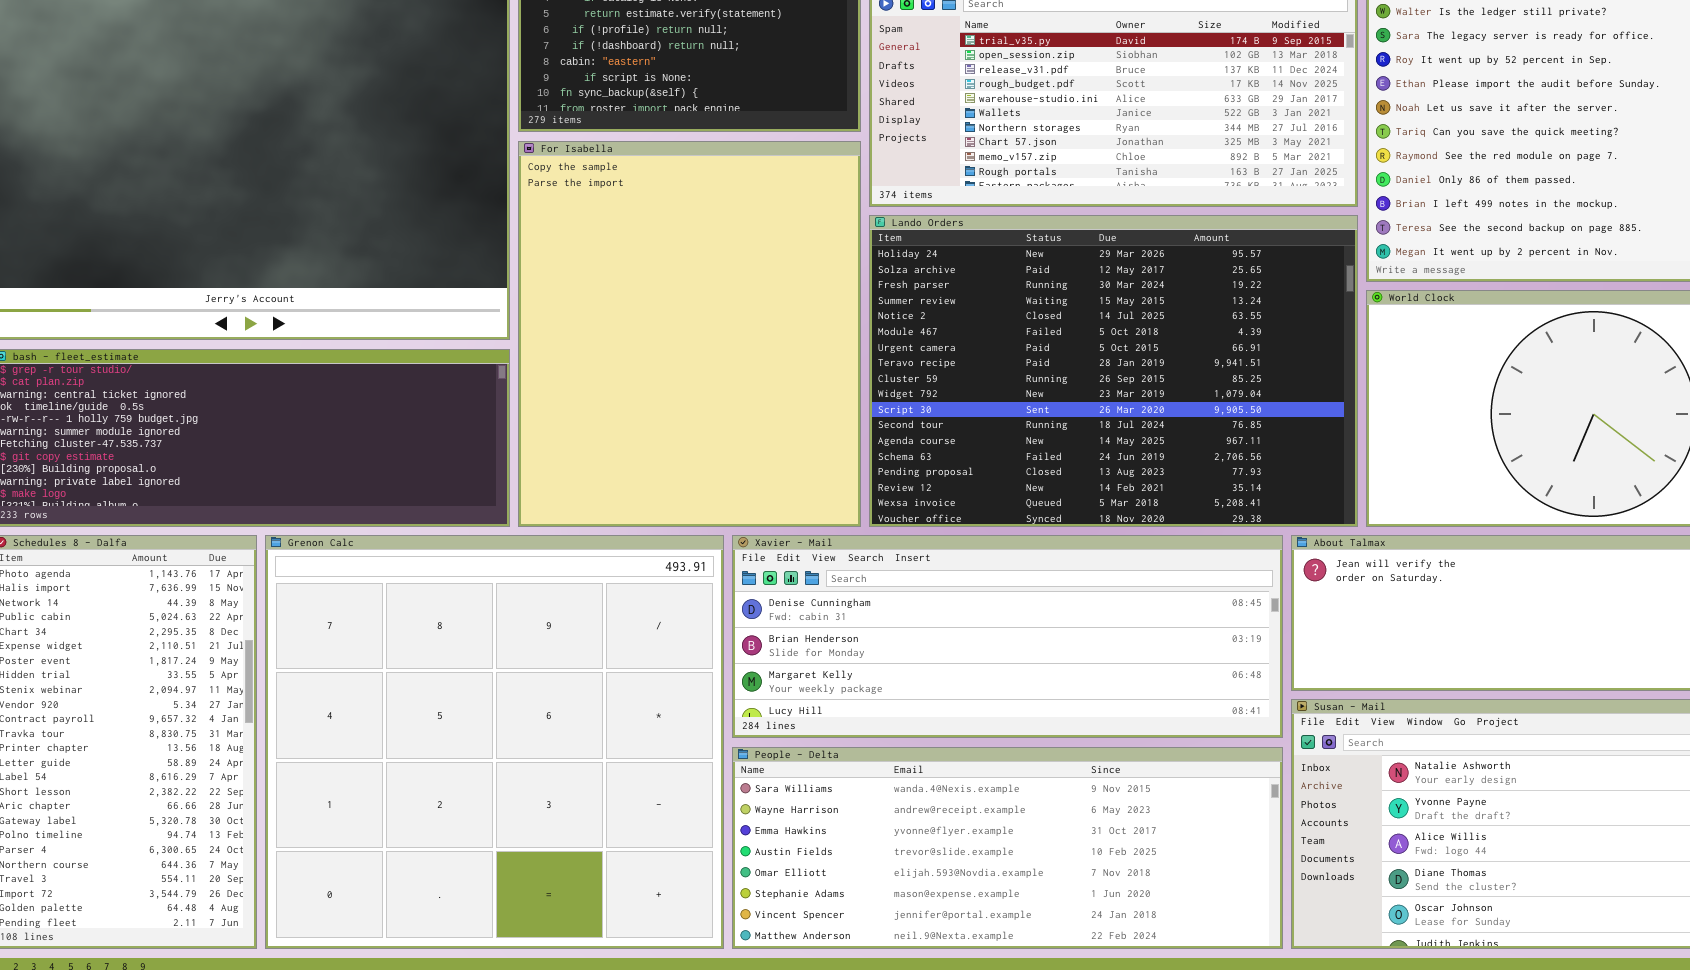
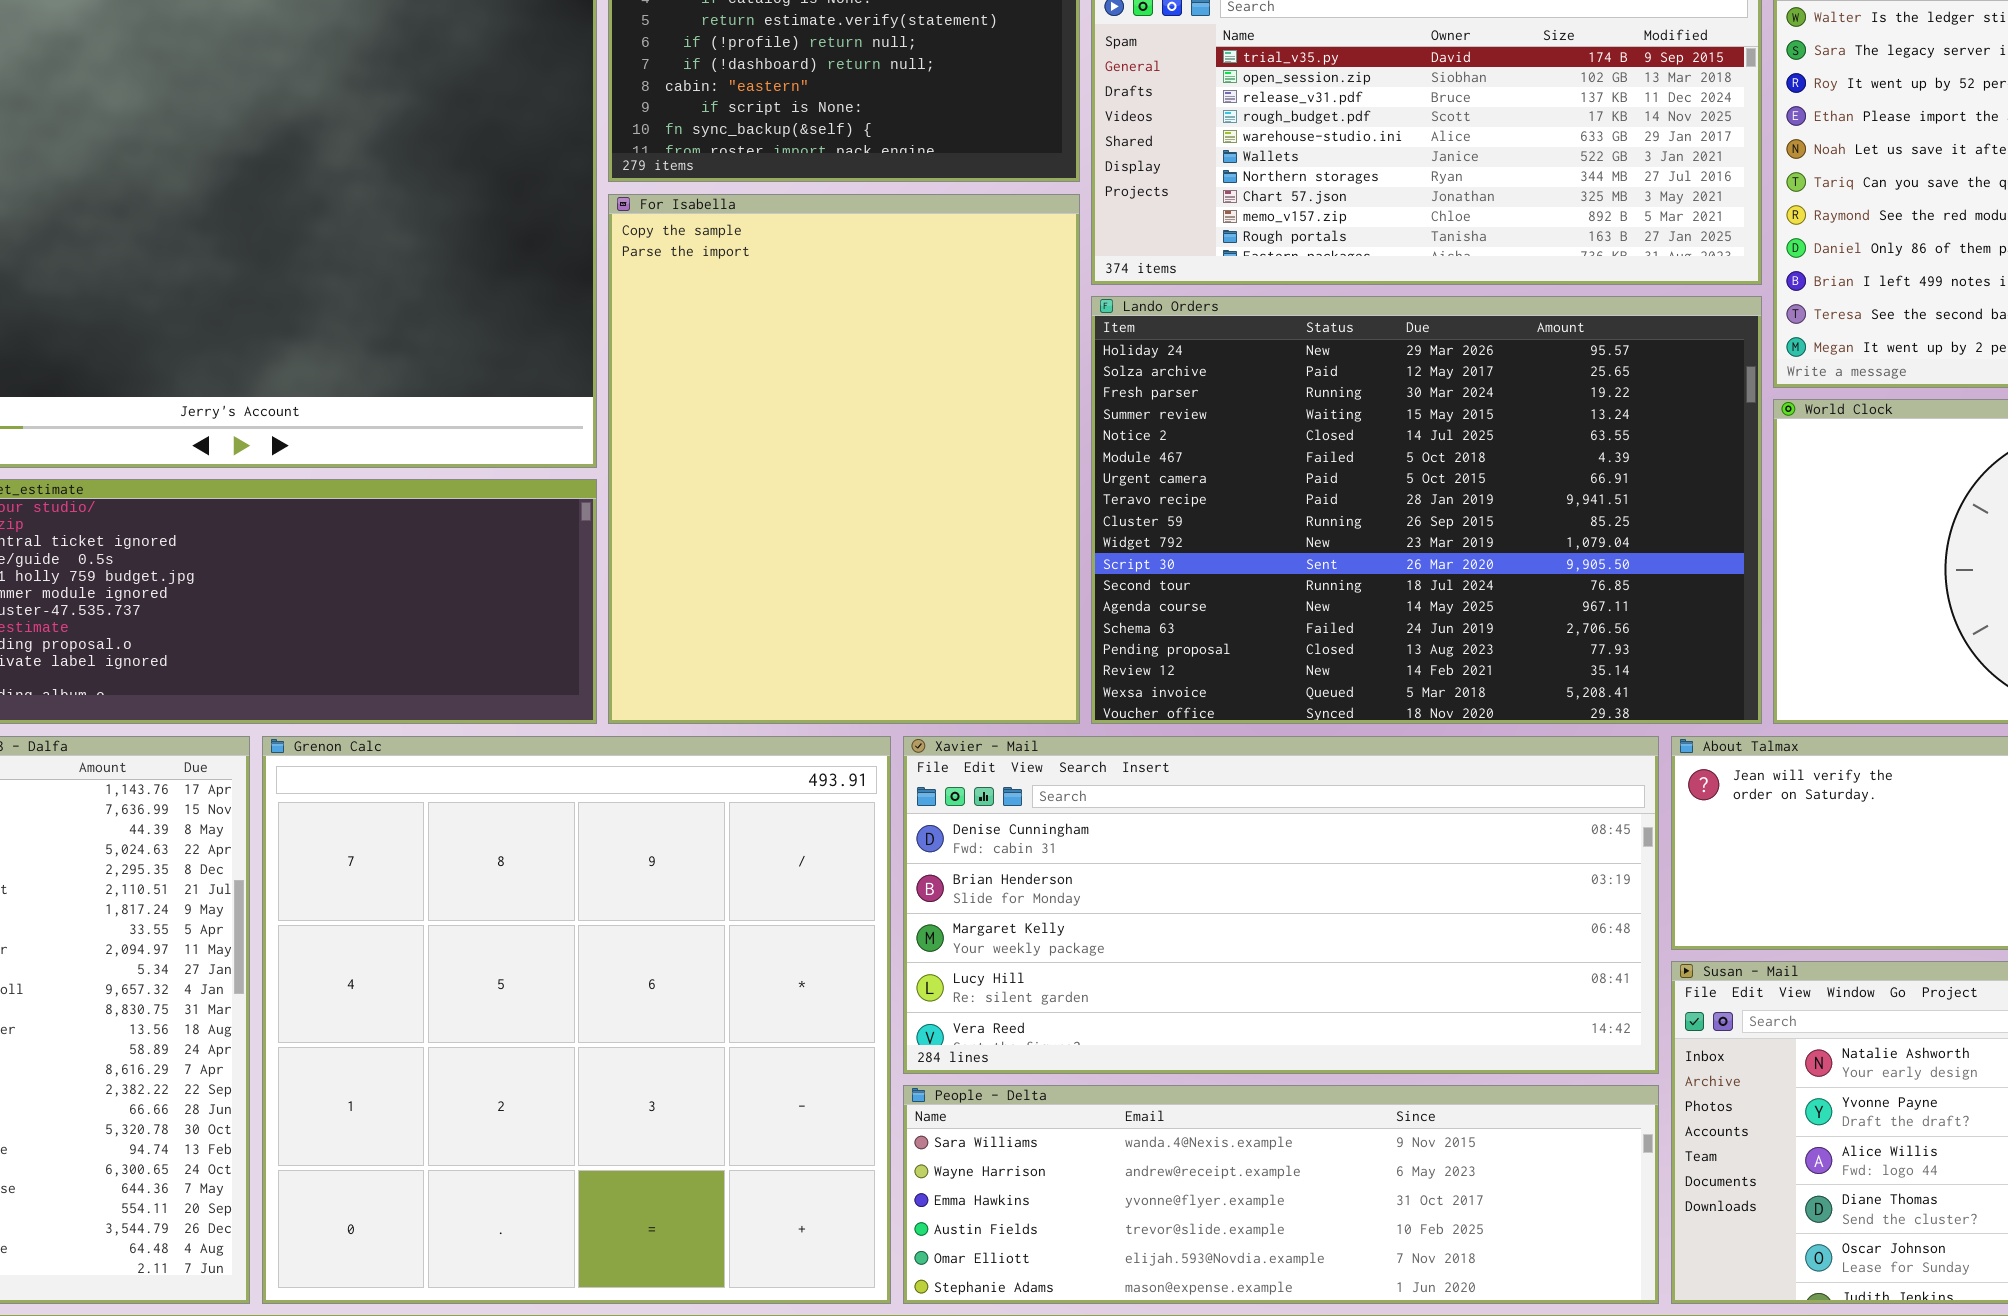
Xavier - Mail: [732,535,1283,738] -> [903,736,1659,1074], resized
People - Delta: [732,747,1283,949] -> [903,1085,1659,1304], resized

